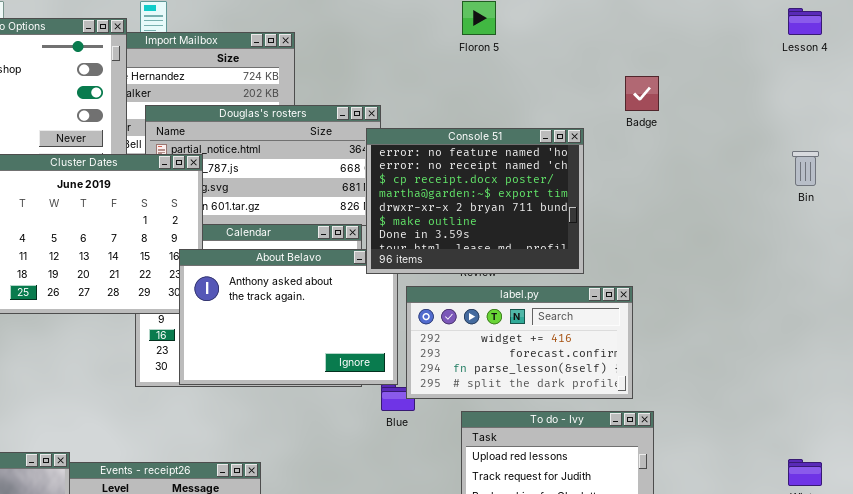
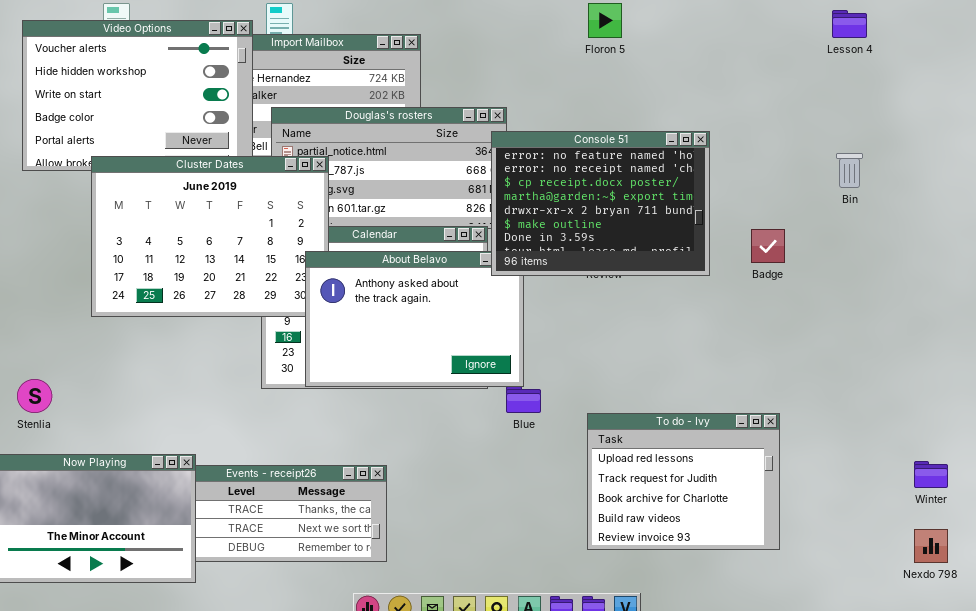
Lesson 4: [788,8,822,35] -> [832,10,867,38], moved
Badge: [625,76,659,111] -> [751,229,785,263], moved
Bin: [792,151,819,186] -> [836,153,863,188], moved
label.py: [406,286,633,399] -> none, closed

